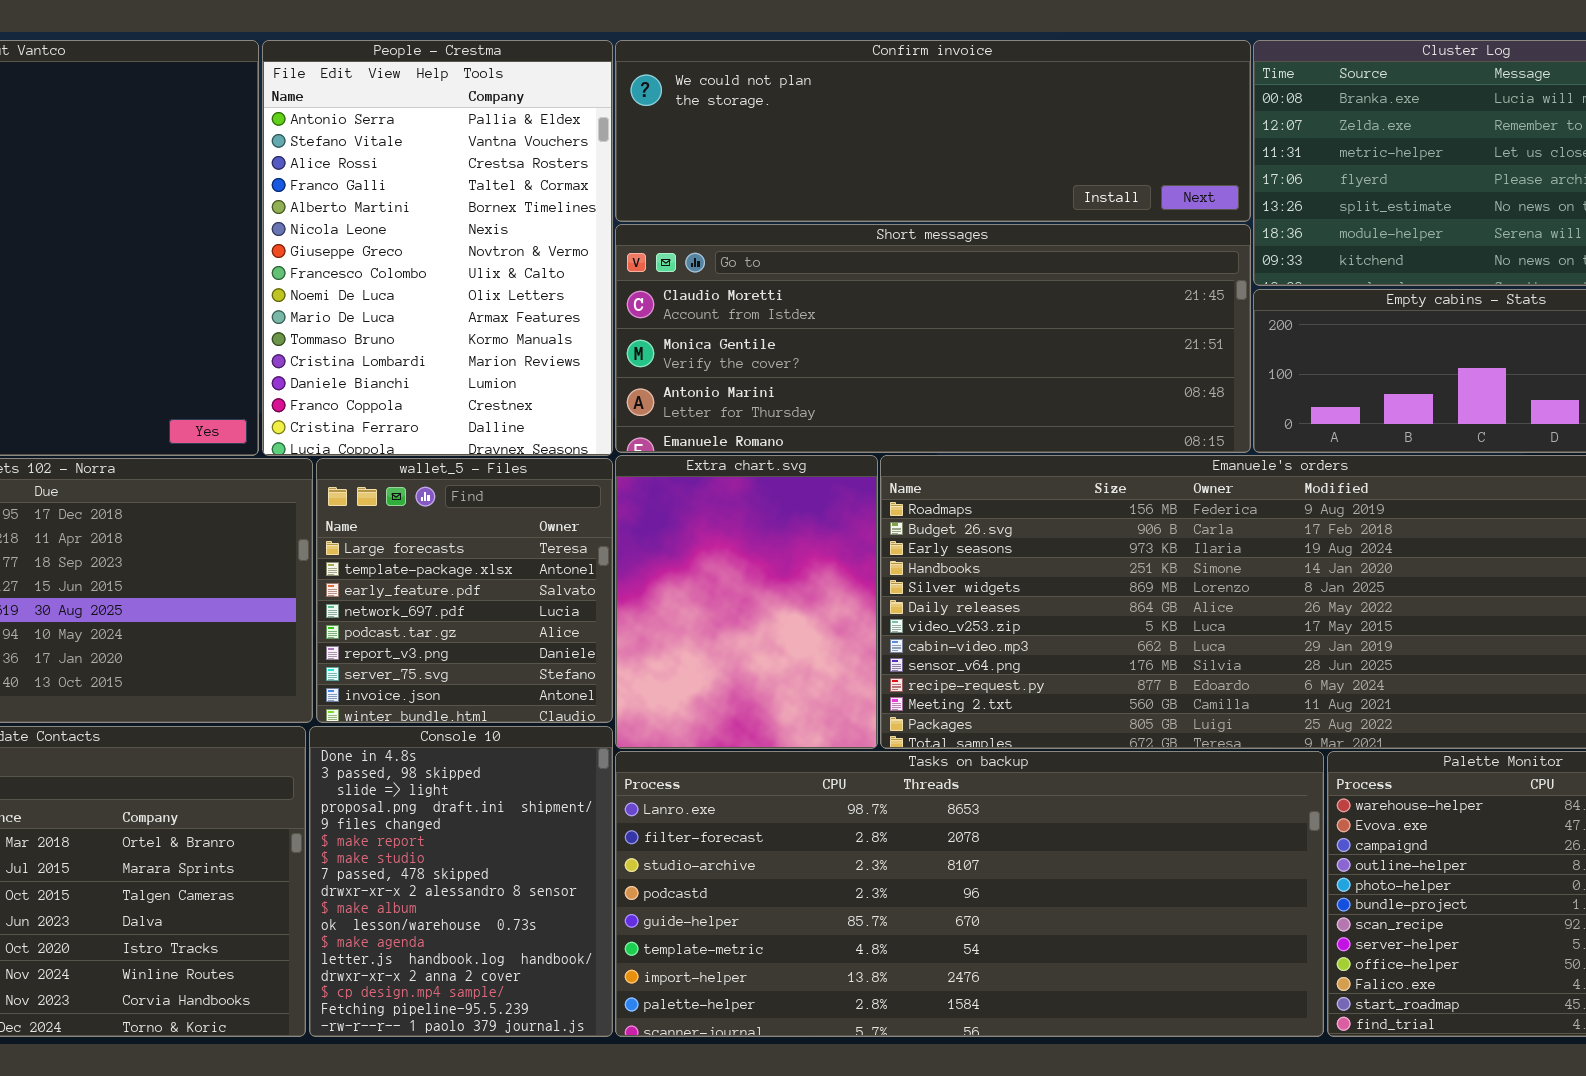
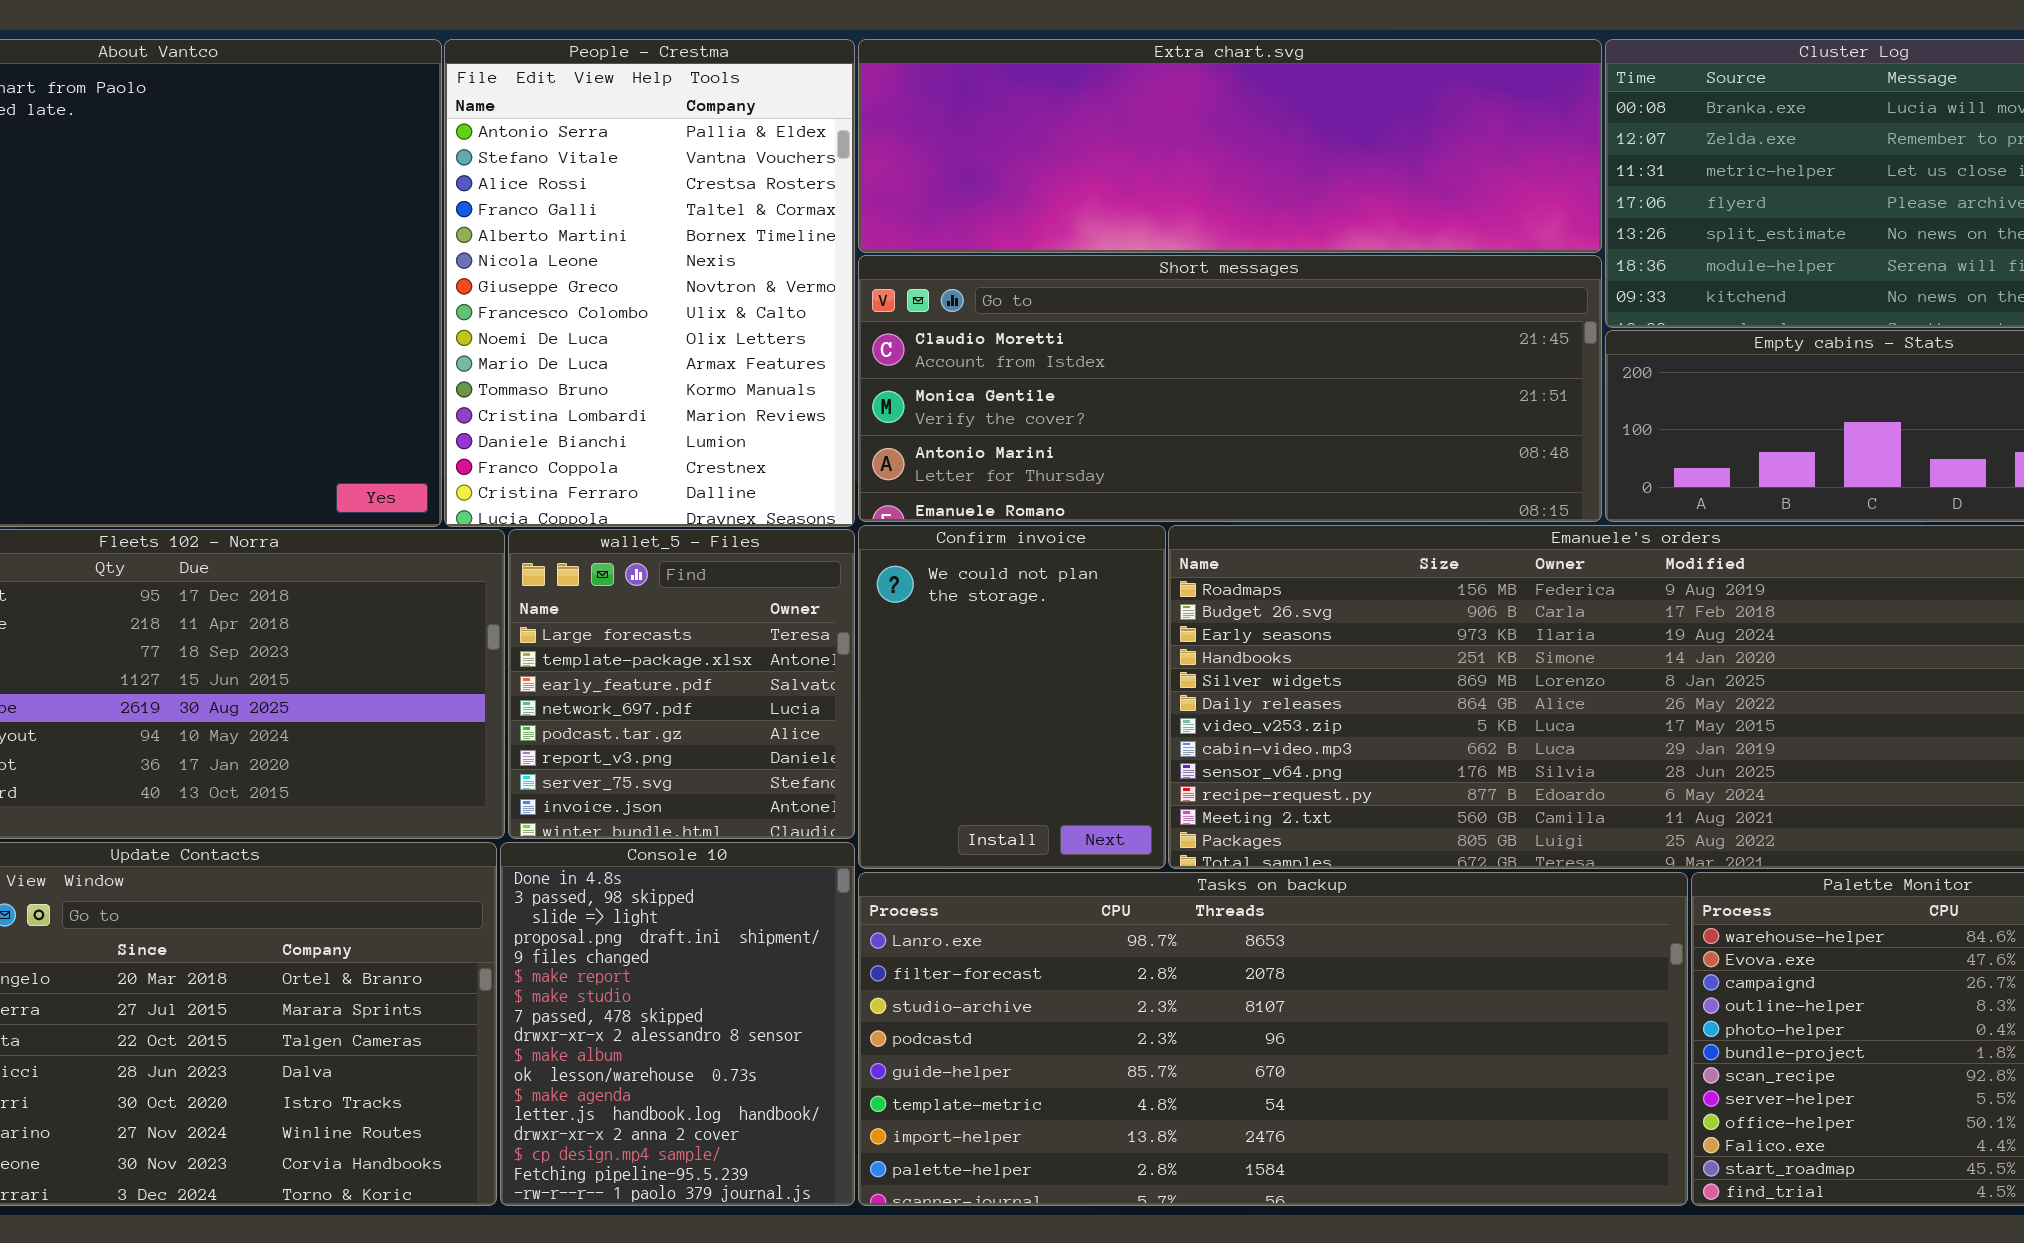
Confirm invoice: [615,40,1251,222] -> [858,525,1166,869], moved, resized
Extra chart.svg: [615,455,878,749] -> [858,39,1602,253], moved, resized

